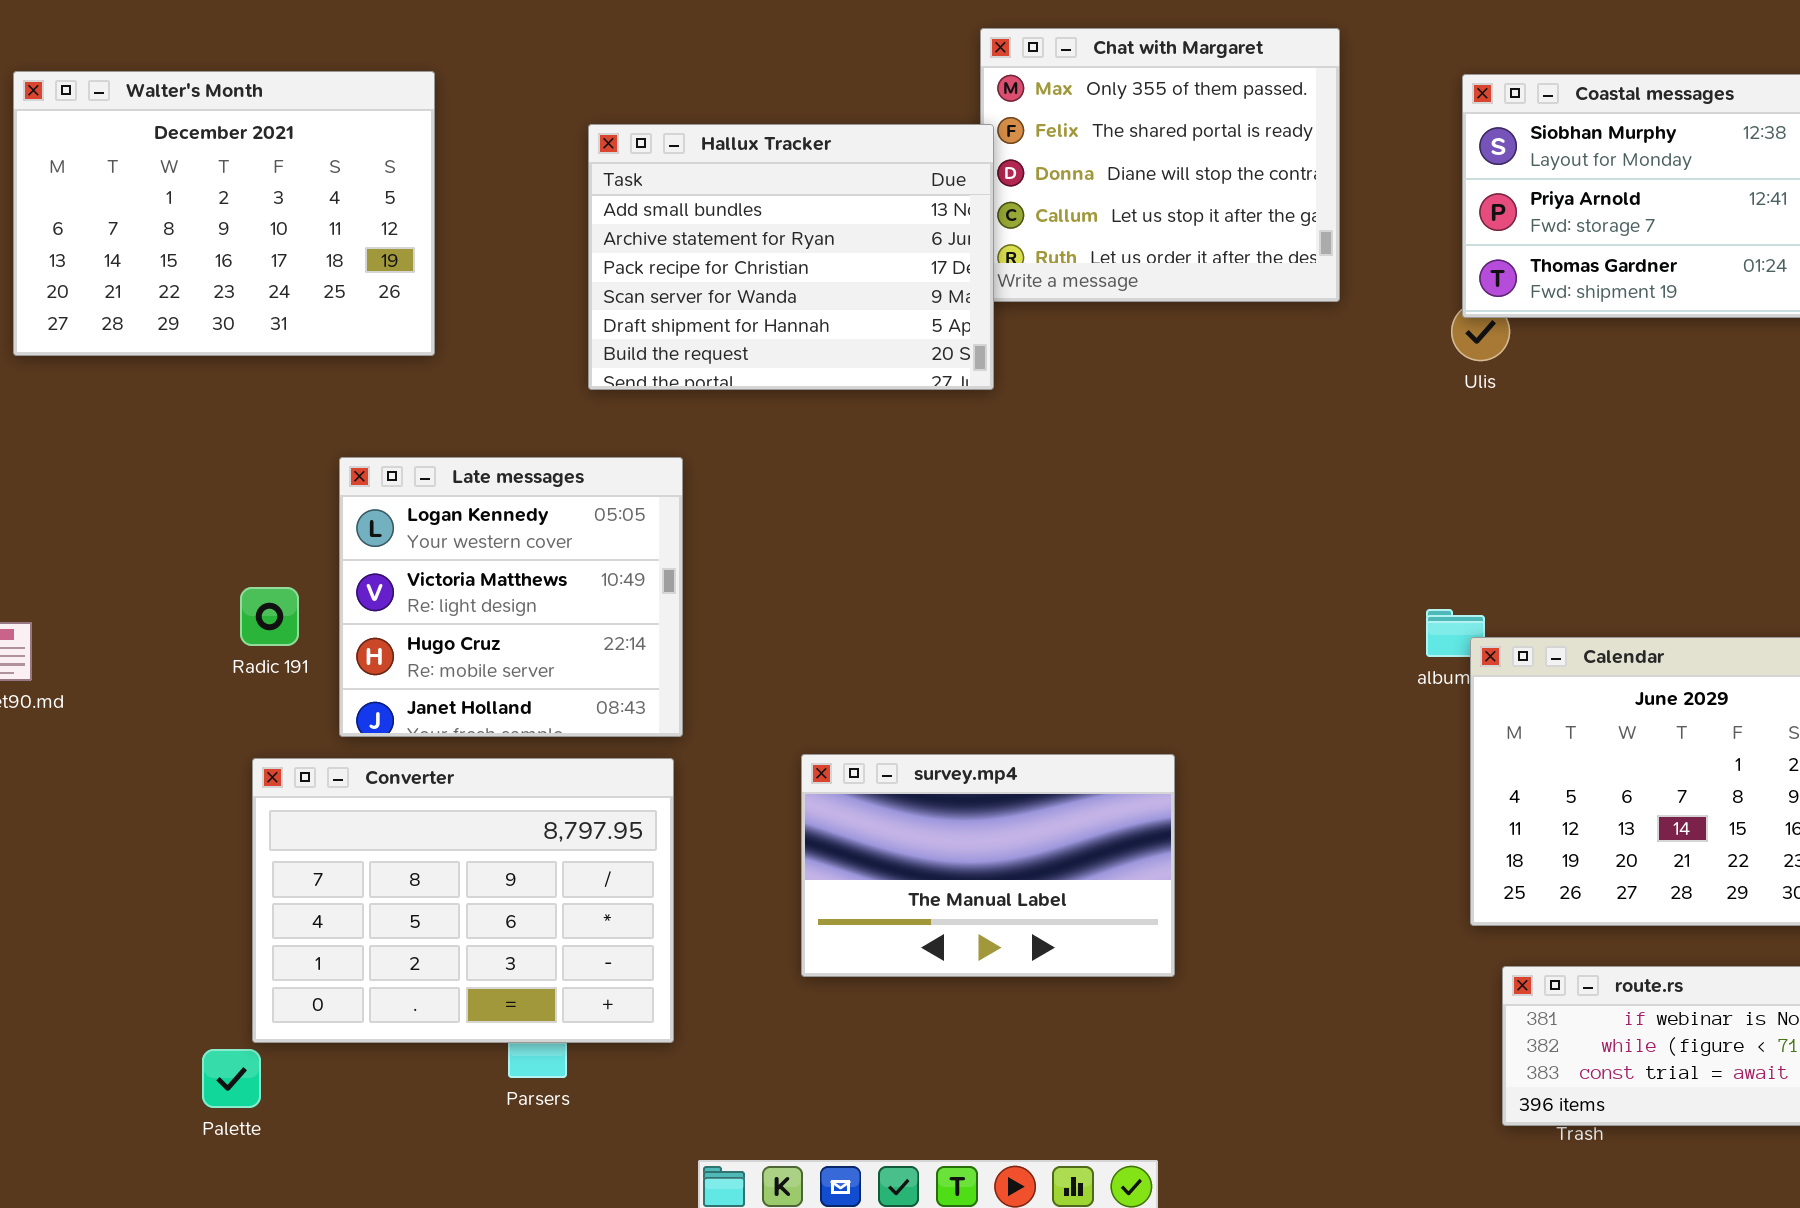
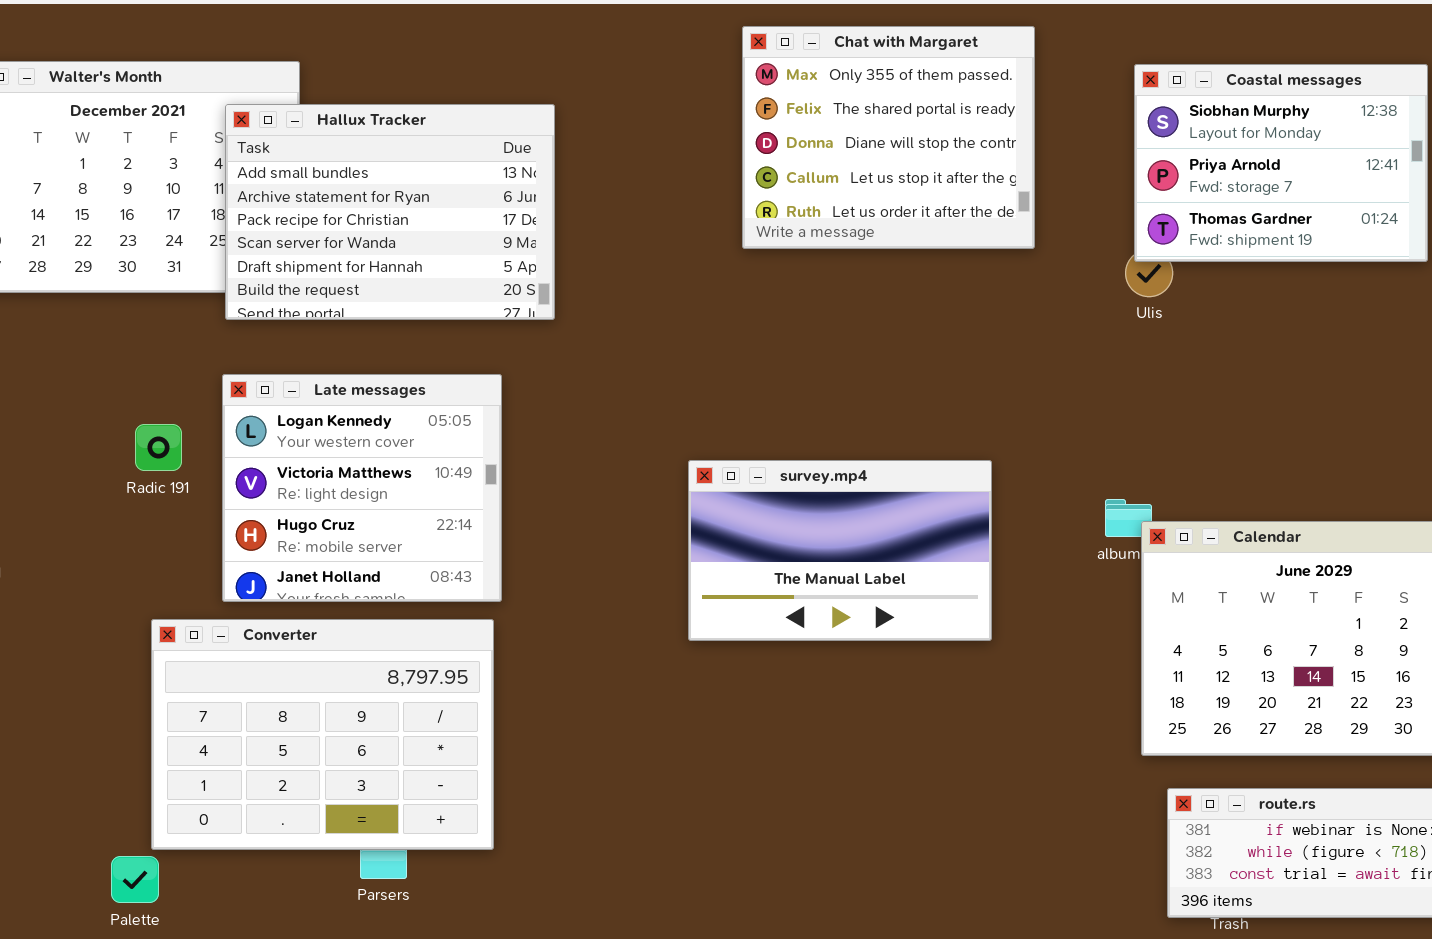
Hallux Tracker: [588,124,994,390] -> [225,104,555,320], moved
Radic 191: [240,587,299,646] -> [135,424,182,471], moved
survey.mp4: [801,754,1175,977] -> [688,460,992,641], moved

